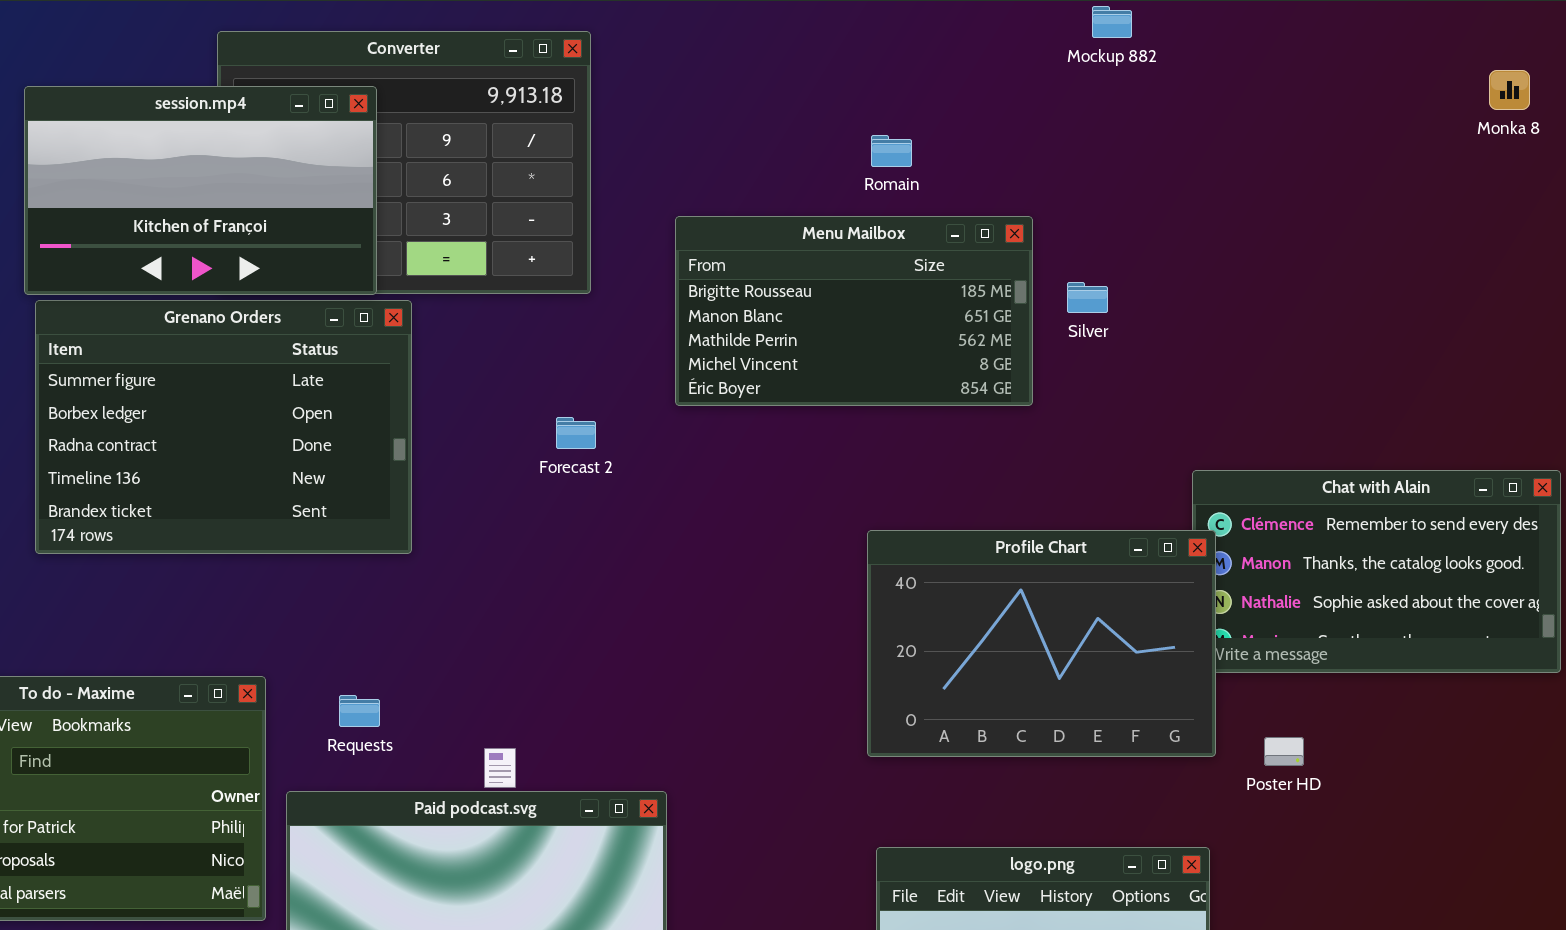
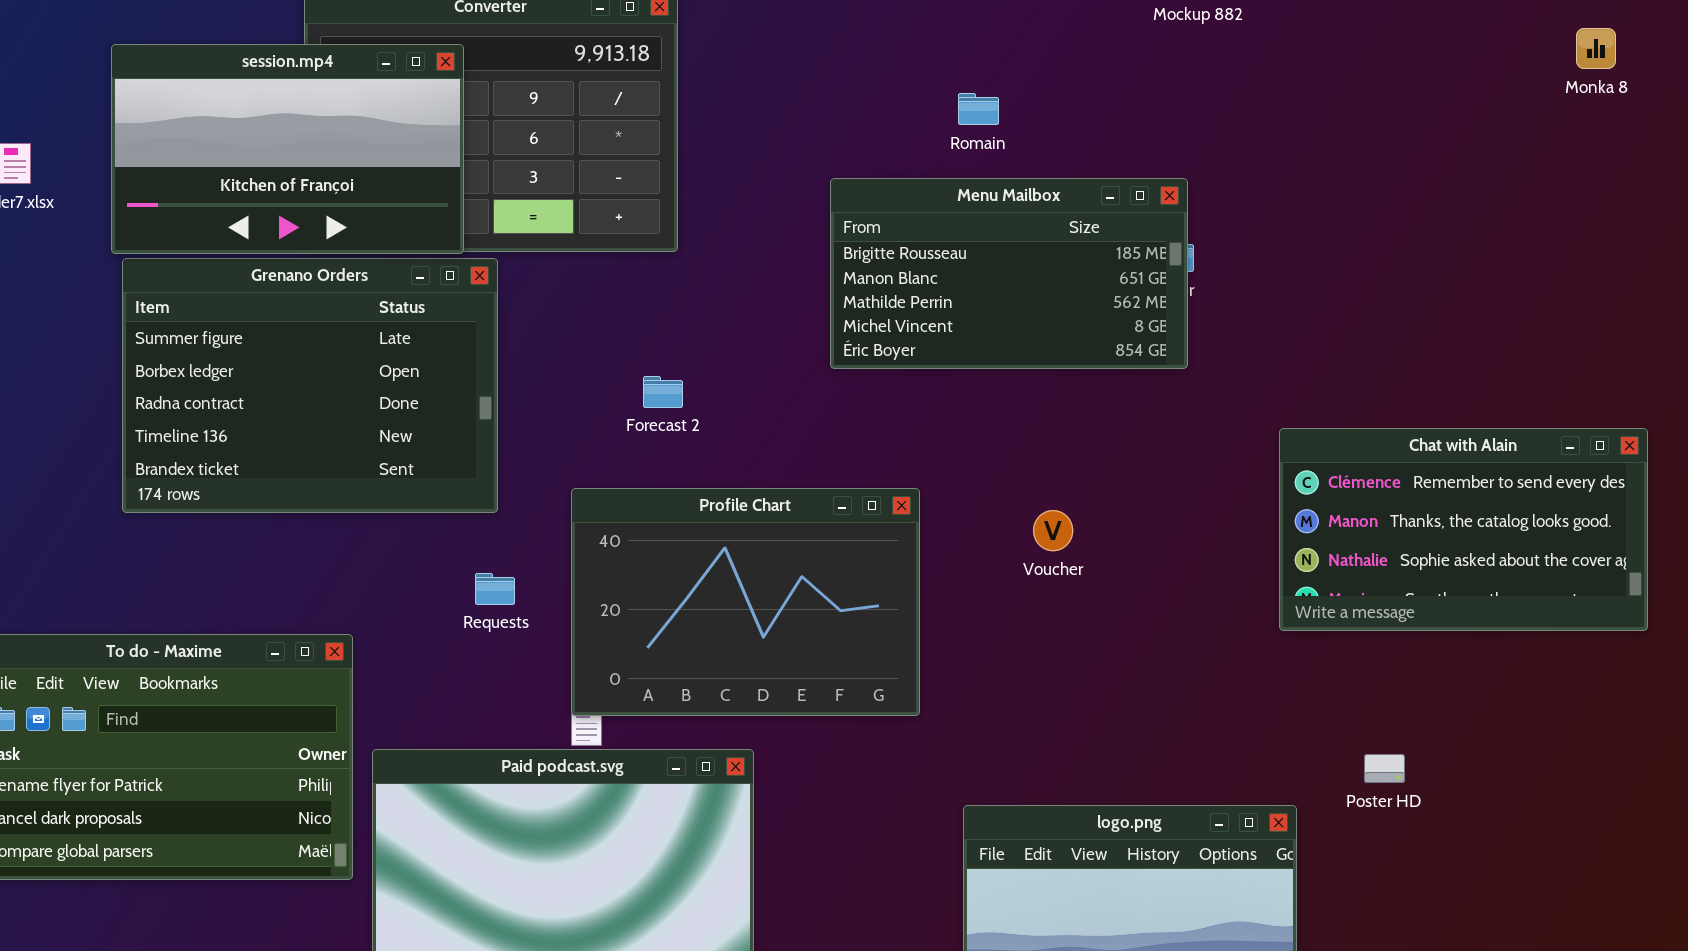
Menu Mailbox: [675,216,1033,406] -> [830,178,1188,369], moved
Profile Chart: [867,530,1216,757] -> [571,488,920,716], moved
Requests: [339,695,380,727] -> [475,573,515,605], moved
Poster HD: [1264,737,1304,766] -> [1364,754,1405,783], moved

